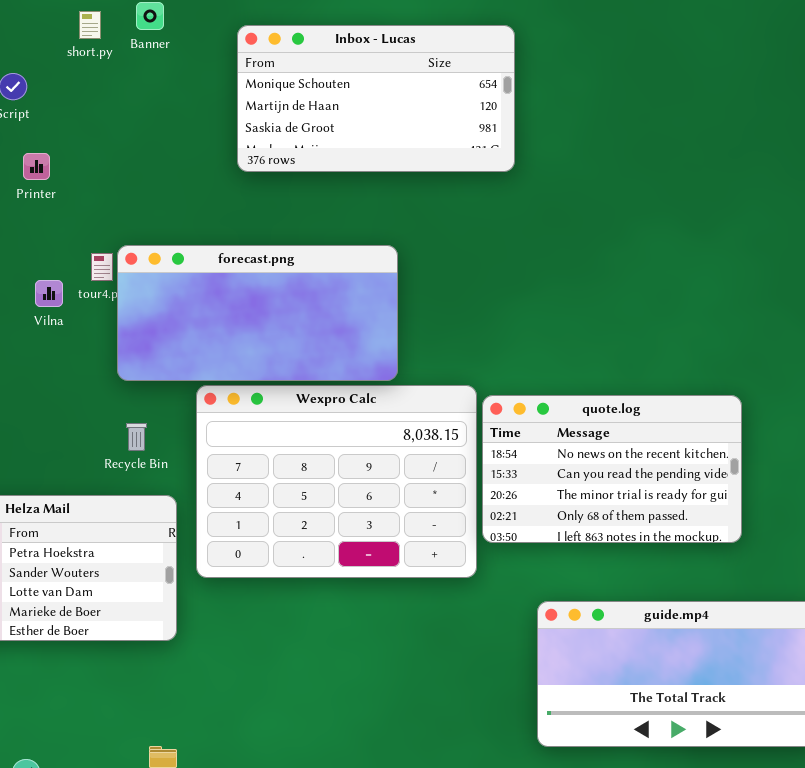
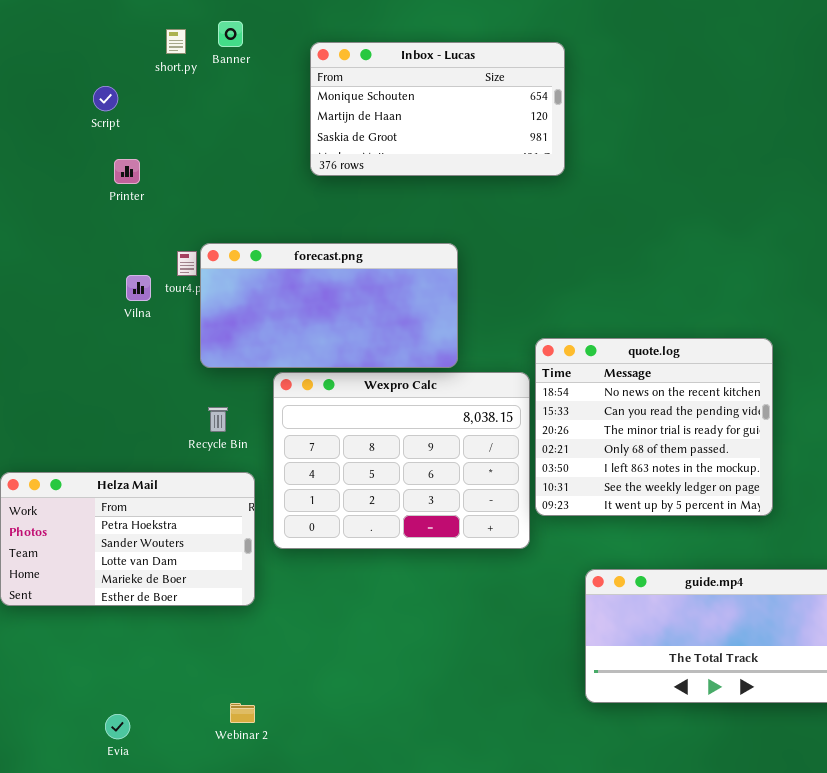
quote.log: [482,395,742,543] -> [535,338,773,516], resized

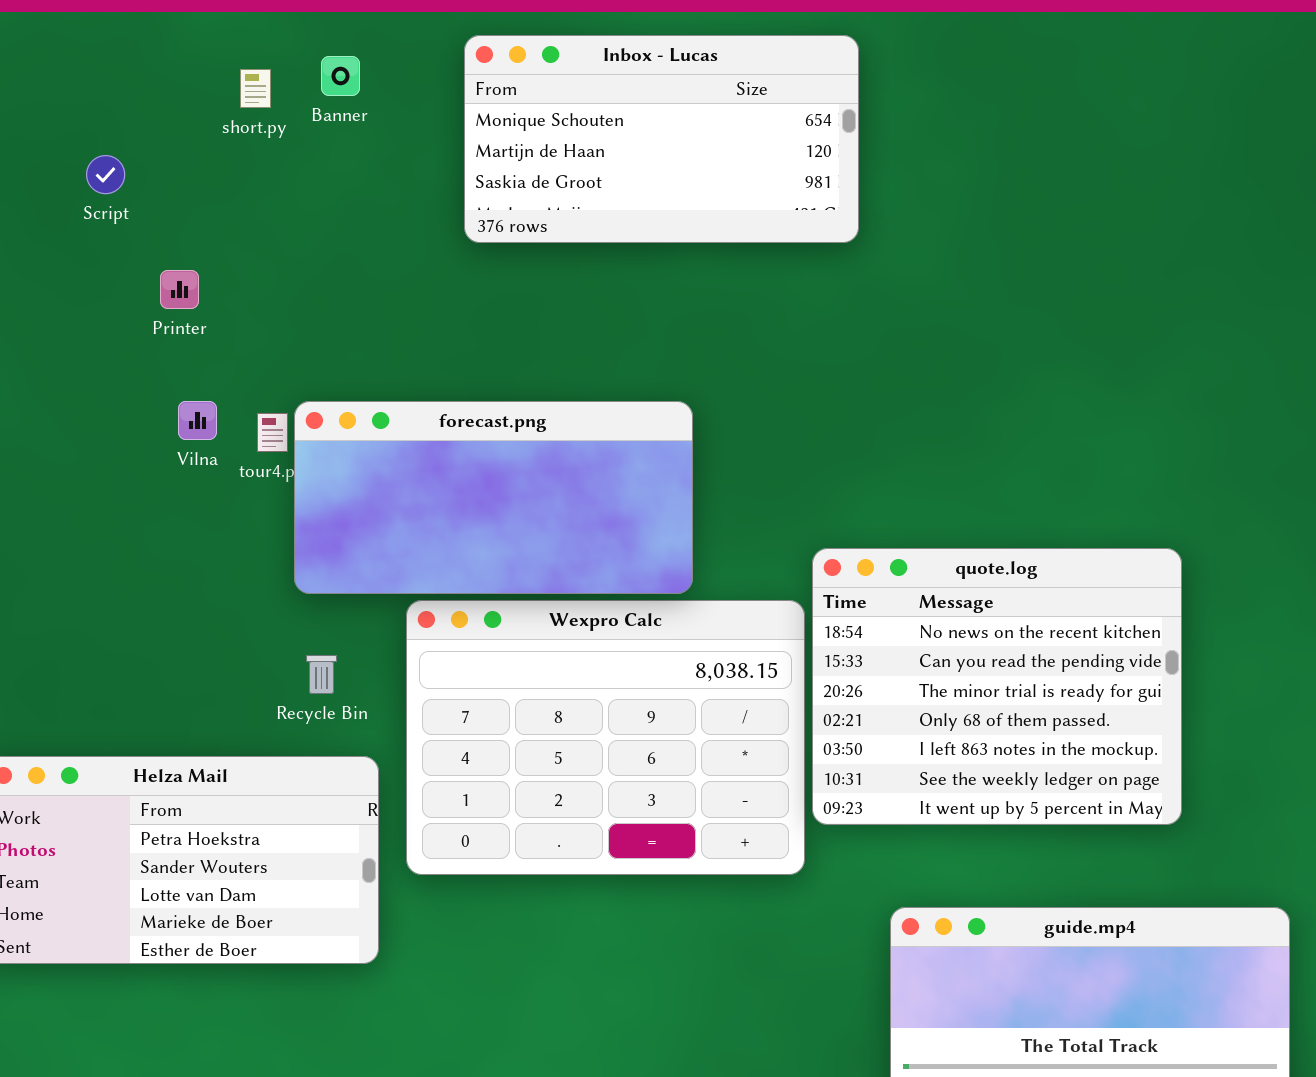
Inbox - Lucas: [310,42,565,176] -> [464,35,859,243], moved
Script: [93,86,118,111] -> [86,155,125,194], moved
Vilna: [126,275,151,301] -> [178,401,217,440], moved

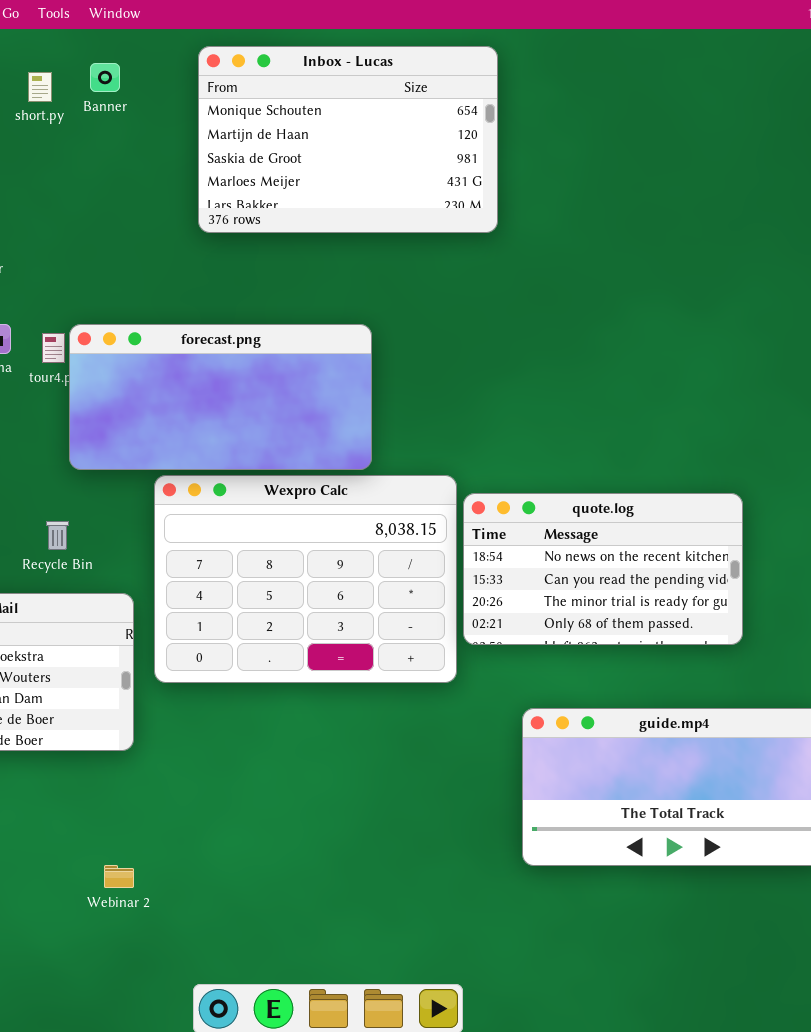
Inbox - Lucas: [464,35,859,243] -> [198,46,498,233], resized
quote.log: [812,548,1182,825] -> [463,493,743,645], resized
Recycle Bin: [306,655,337,694] -> [46,521,69,550], moved

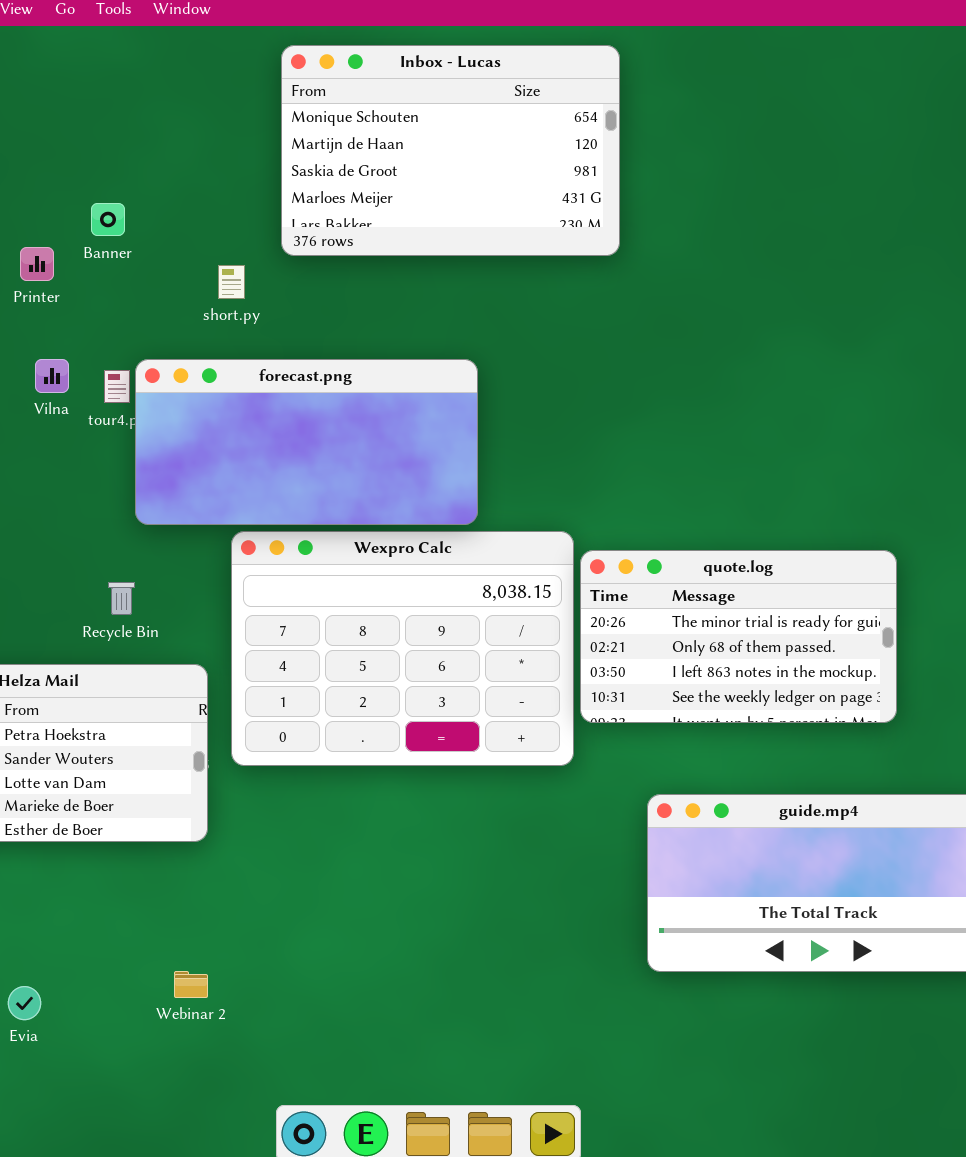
Banner: [90,63,120,92] -> [91,203,125,236], moved
short.py: [28,72,52,102] -> [218,265,245,299], moved
quote.log: [463,493,743,645] -> [580,550,897,723], scrolled down 2 rows

